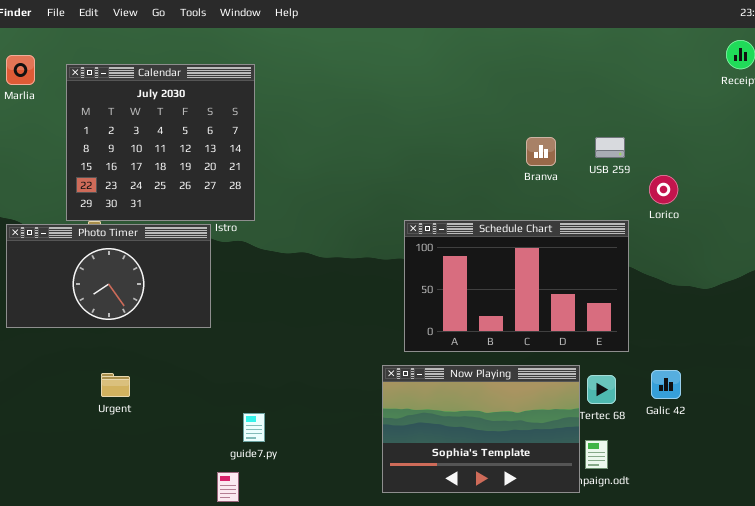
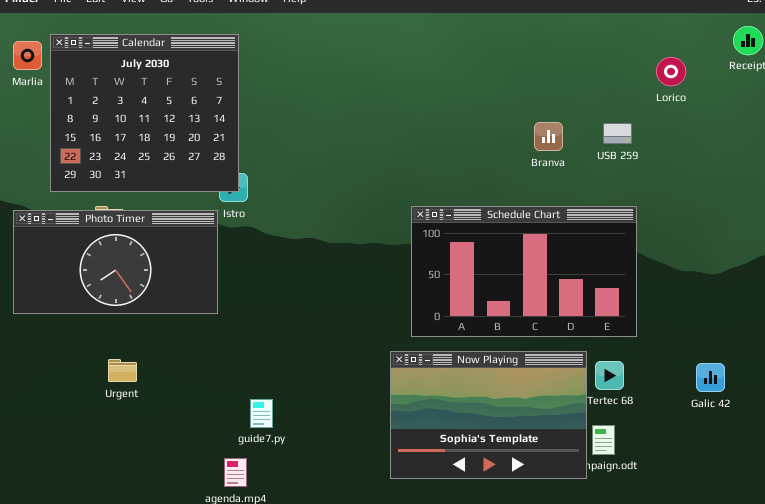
Calendar: [66,64,255,221] -> [50,34,239,192], moved
Lorico: [649,175,678,204] -> [656,57,686,86], moved
Galic 42: [651,370,681,399] -> [696,363,725,392], moved

